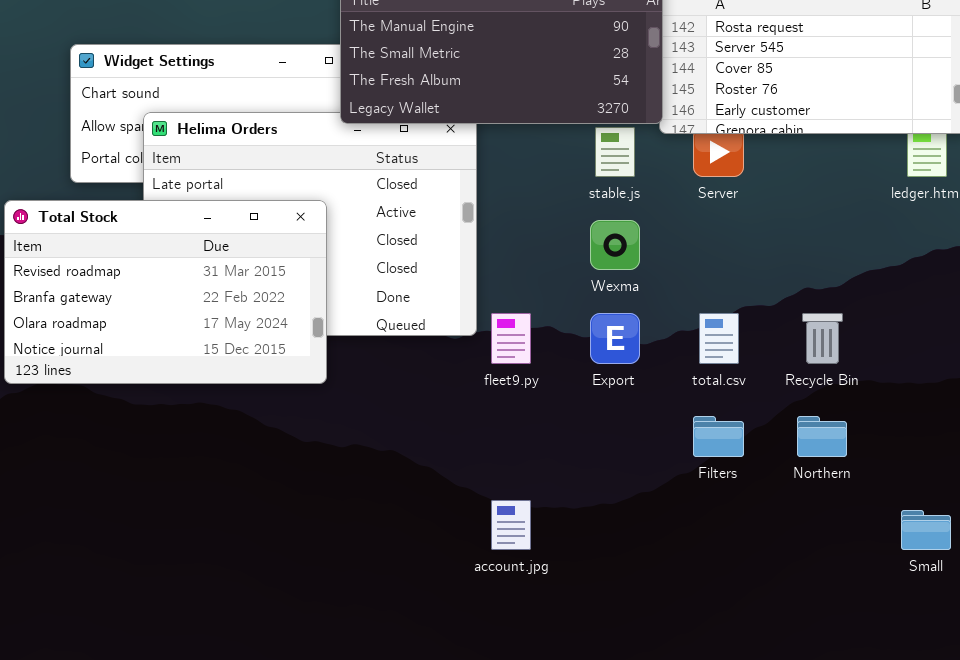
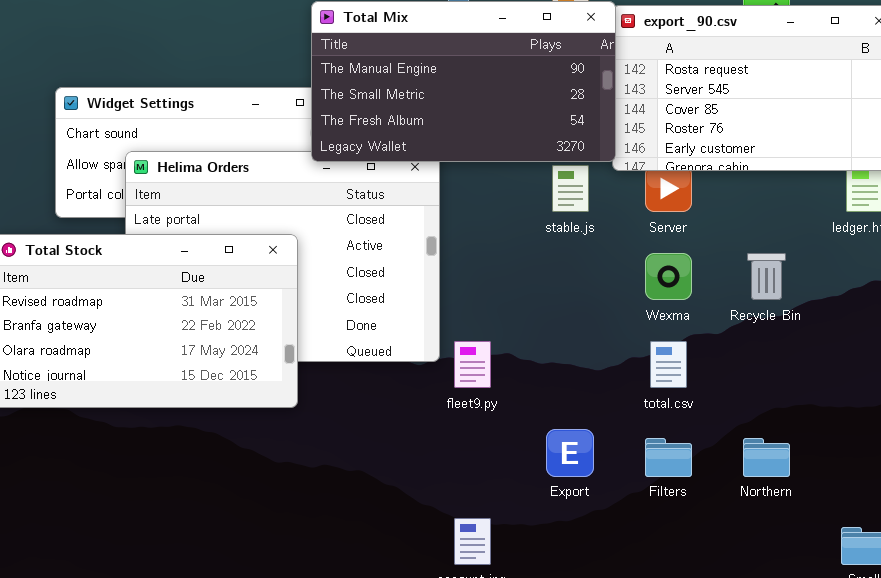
Wexma: [590,220,640,270] -> [645,253,692,300], moved
Export: [590,313,640,364] -> [546,429,594,477], moved
Recycle Bin: [802,313,843,364] -> [747,253,786,300], moved

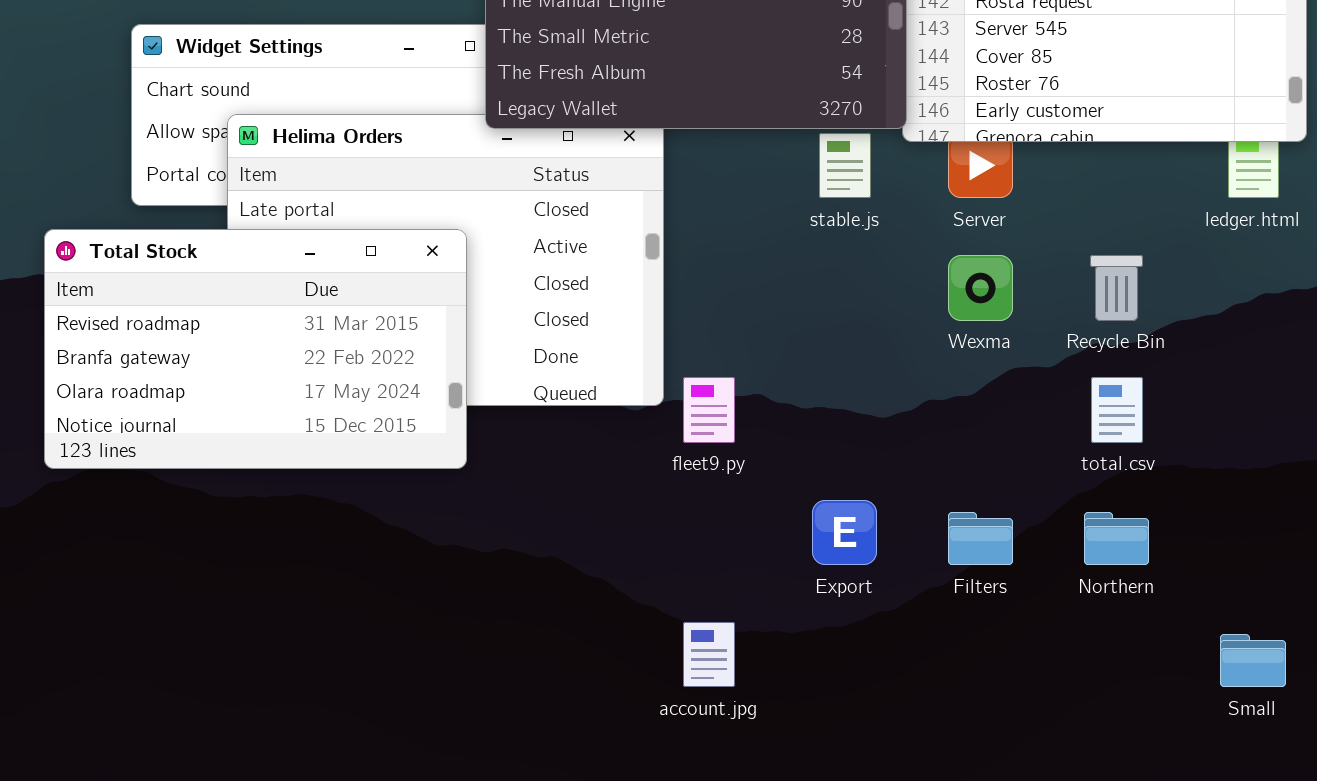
total.csv: [650,341,687,388] -> [1091,377,1143,443], moved

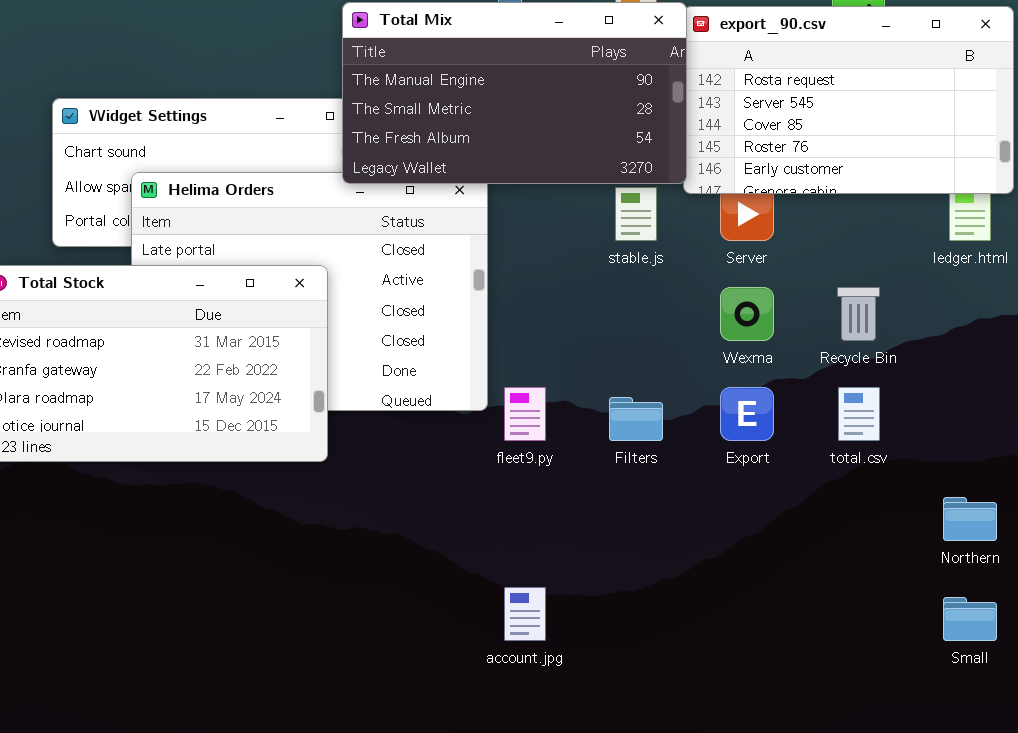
Export: [812,500,877,565] -> [720,387,774,441], moved
Filters: [948,512,1013,565] -> [609,397,663,441], moved
Northern: [1084,512,1149,565] -> [943,497,997,541], moved

